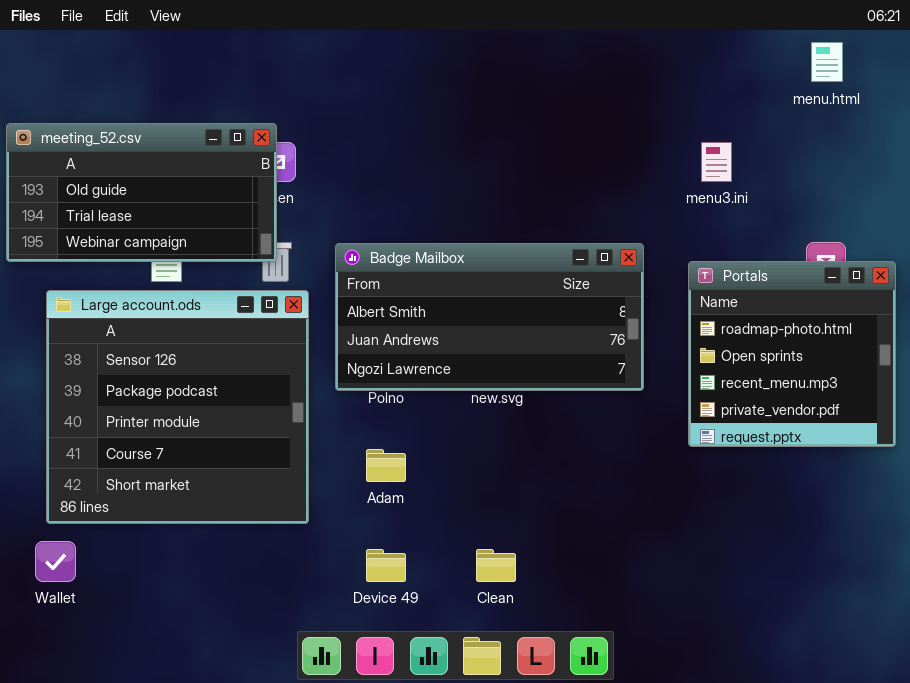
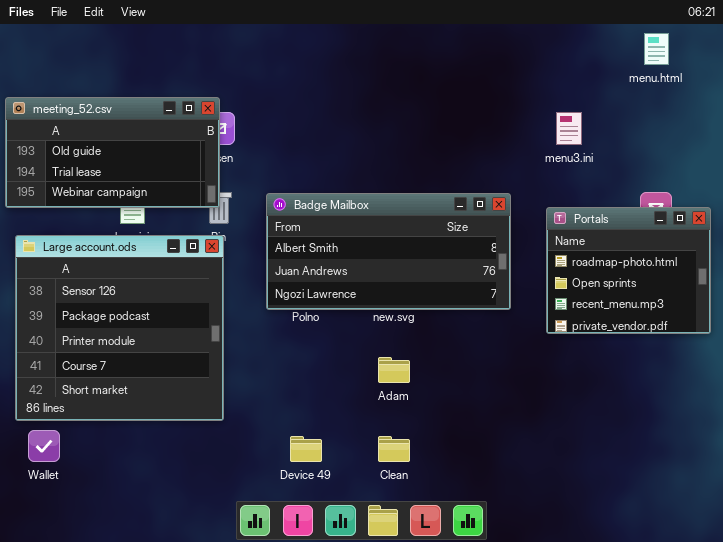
Portals: [688,261,896,447] -> [546,207,711,334], resized
Large account.ods: [46,290,309,524] -> [15,235,224,421], moved
Adam: [366,449,406,482] -> [378,357,410,383], moved

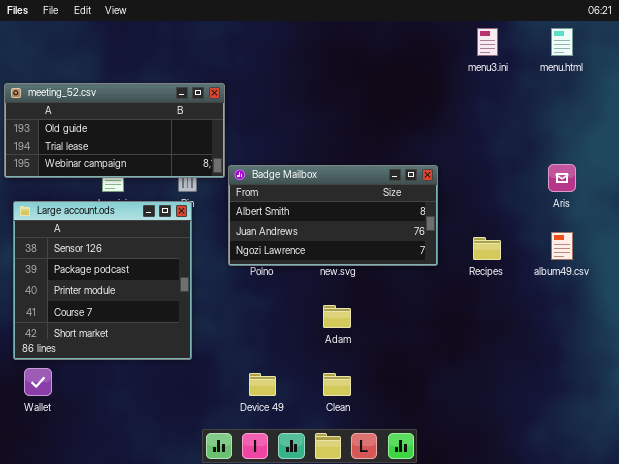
meeting_52.csv: [5,97,220,208] -> [4,83,225,178], resized
menu3.ini: [556,112,582,145] -> [477,28,498,56], moved
Portals: [546,207,711,334] -> none, closed

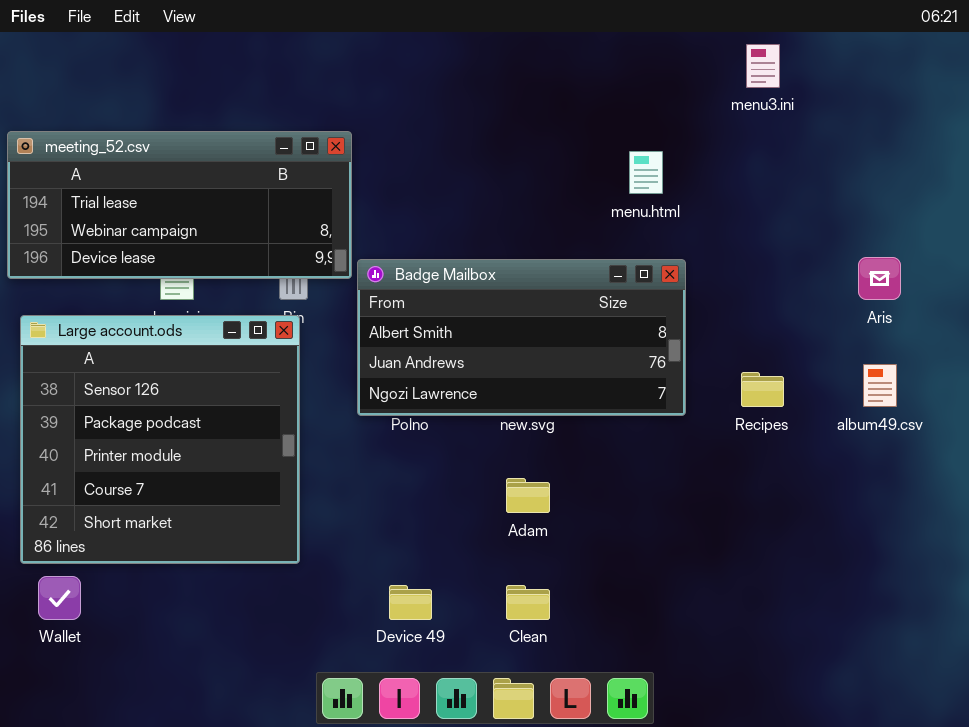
menu.html: [551,28,573,56] -> [629,151,663,194], moved
meeting_52.csv: [4,83,225,178] -> [7,131,352,279], scrolled down 1 row

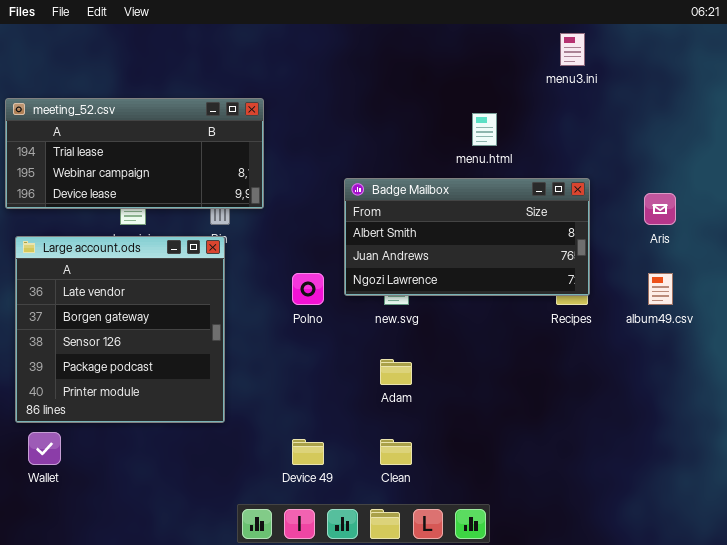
Badge Mailbox: [357,259,686,416] -> [344,178,590,296], moved
Large account.ods: [20,315,300,564] -> [15,236,225,423], scrolled up 2 rows

